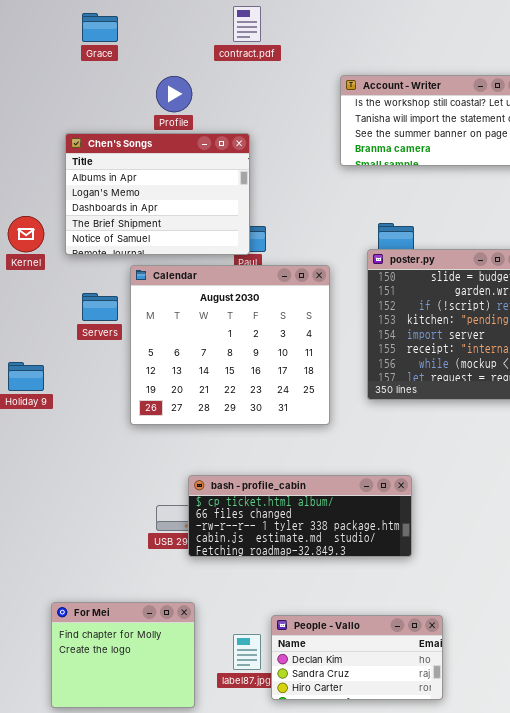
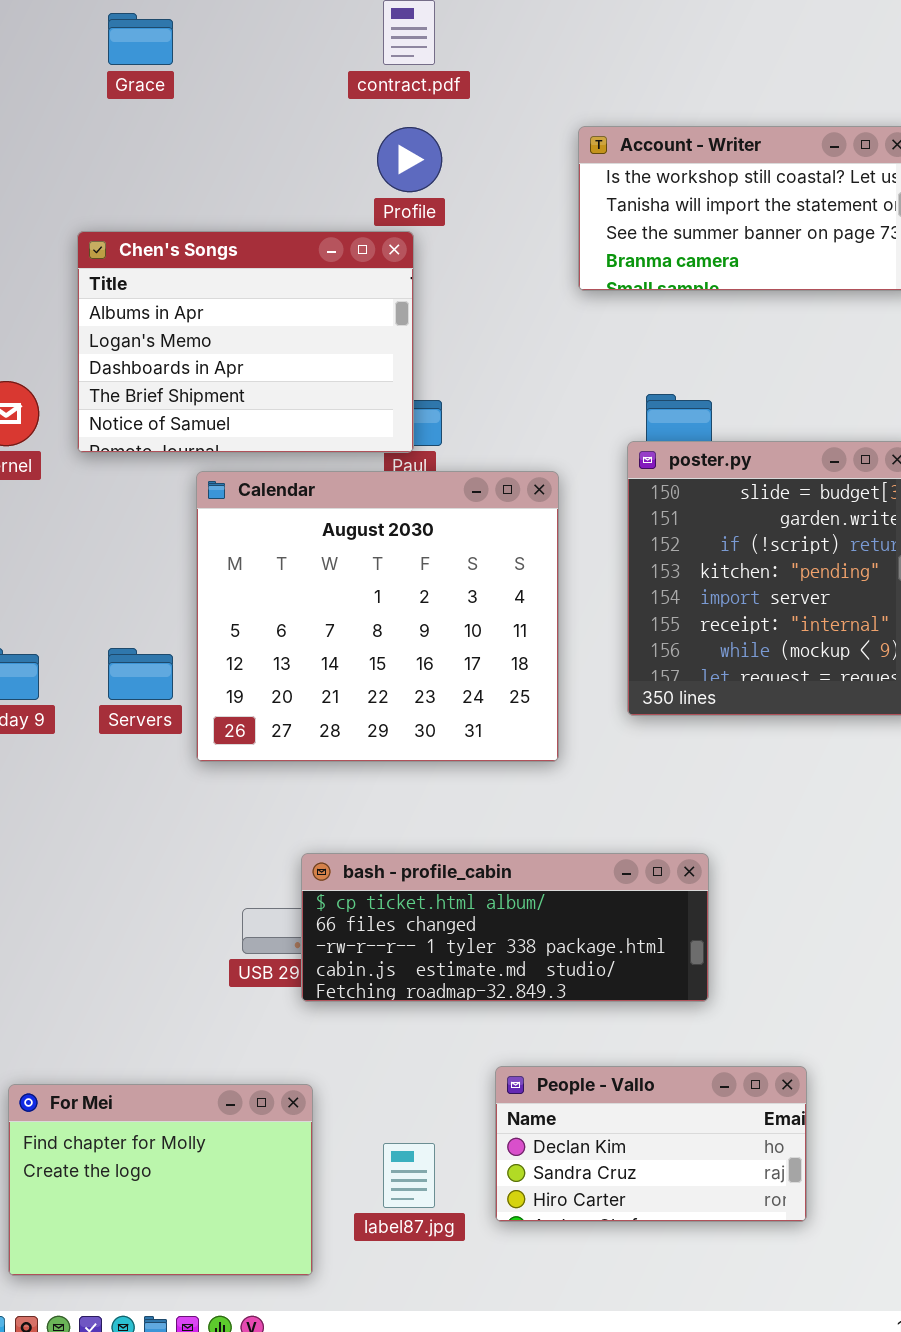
Profile: [156,76,192,112] -> [377,127,442,192], moved
Servers: [82,293,118,321] -> [108,648,173,700], moved
For Mei: [51,602,195,708] -> [8,1084,313,1276], resized
People - Vallo: [271,615,443,700] -> [495,1066,807,1222], moved

